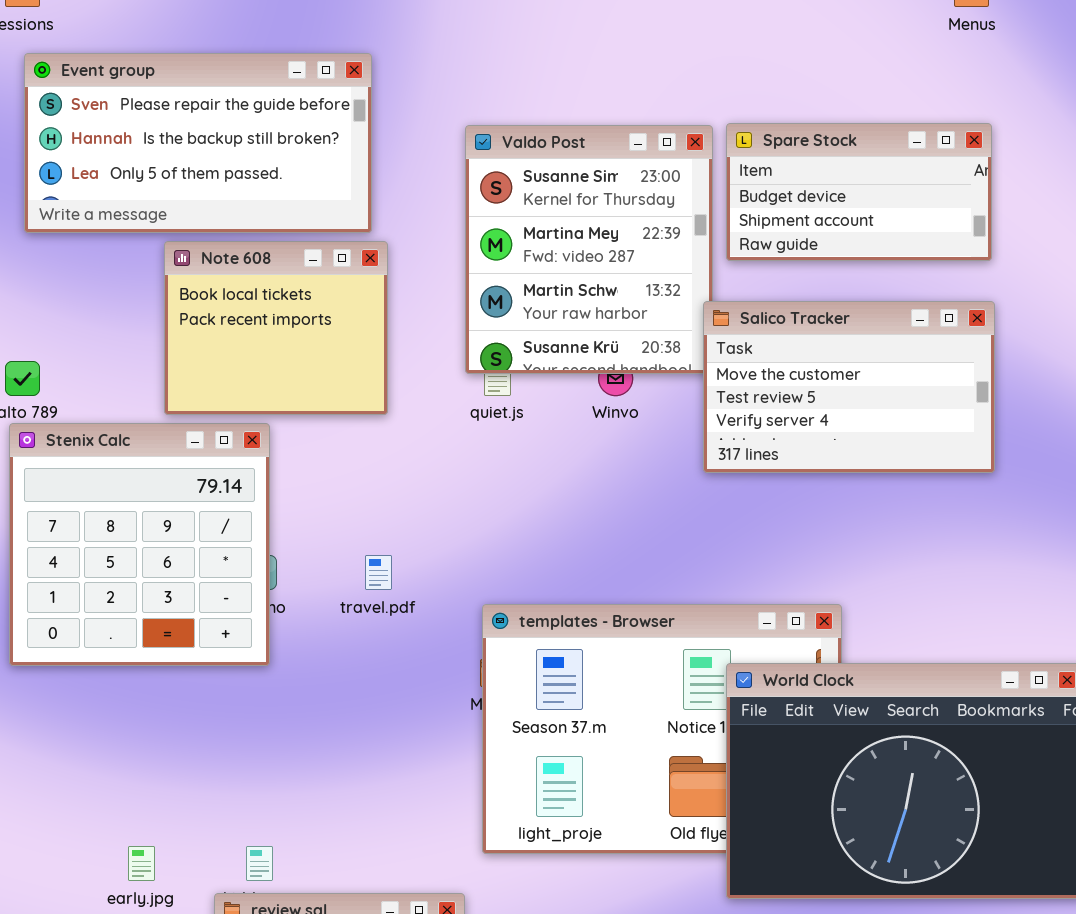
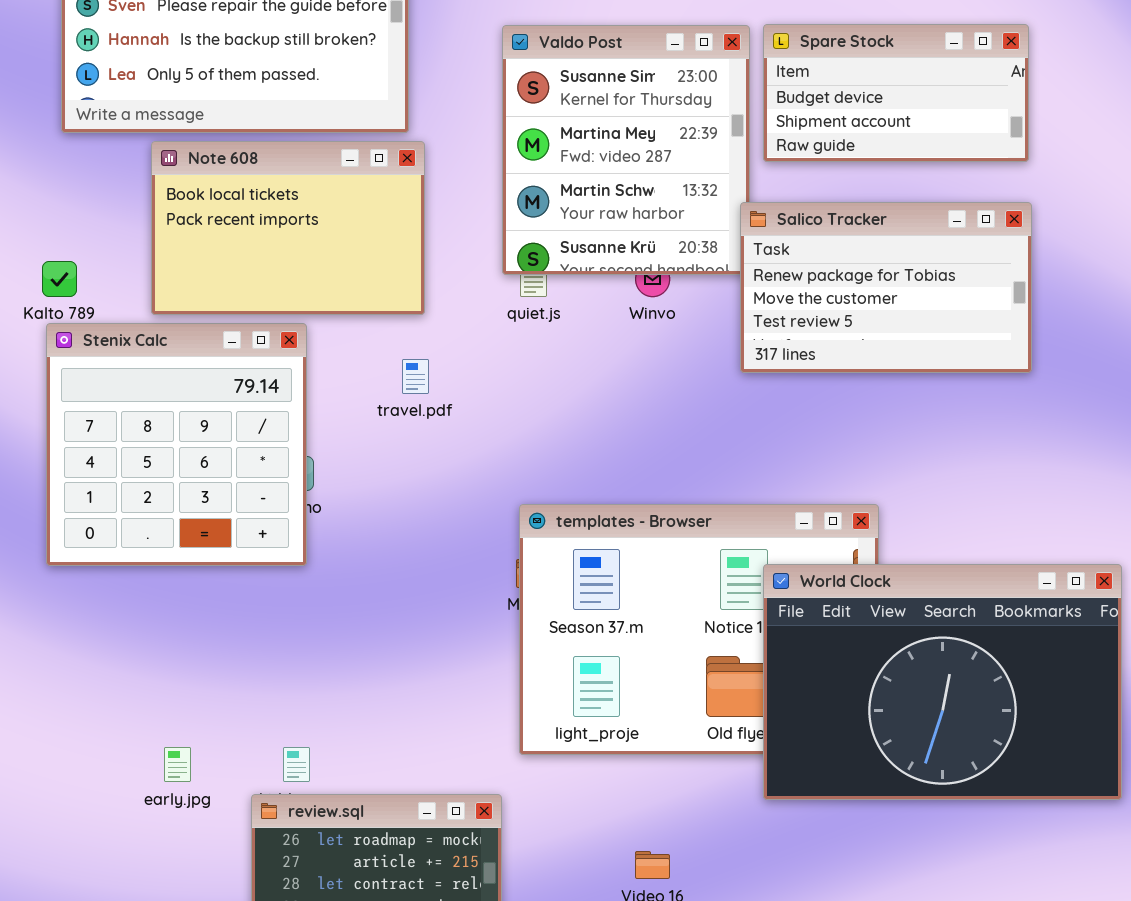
Note 608: [164,241,388,415] -> [151,141,425,315], resized
Salico Tracker: [703,301,995,473] -> [740,202,1032,373], scrolled up 1 row
travel.pdf: [365,555,392,590] -> [402,359,429,394], moved

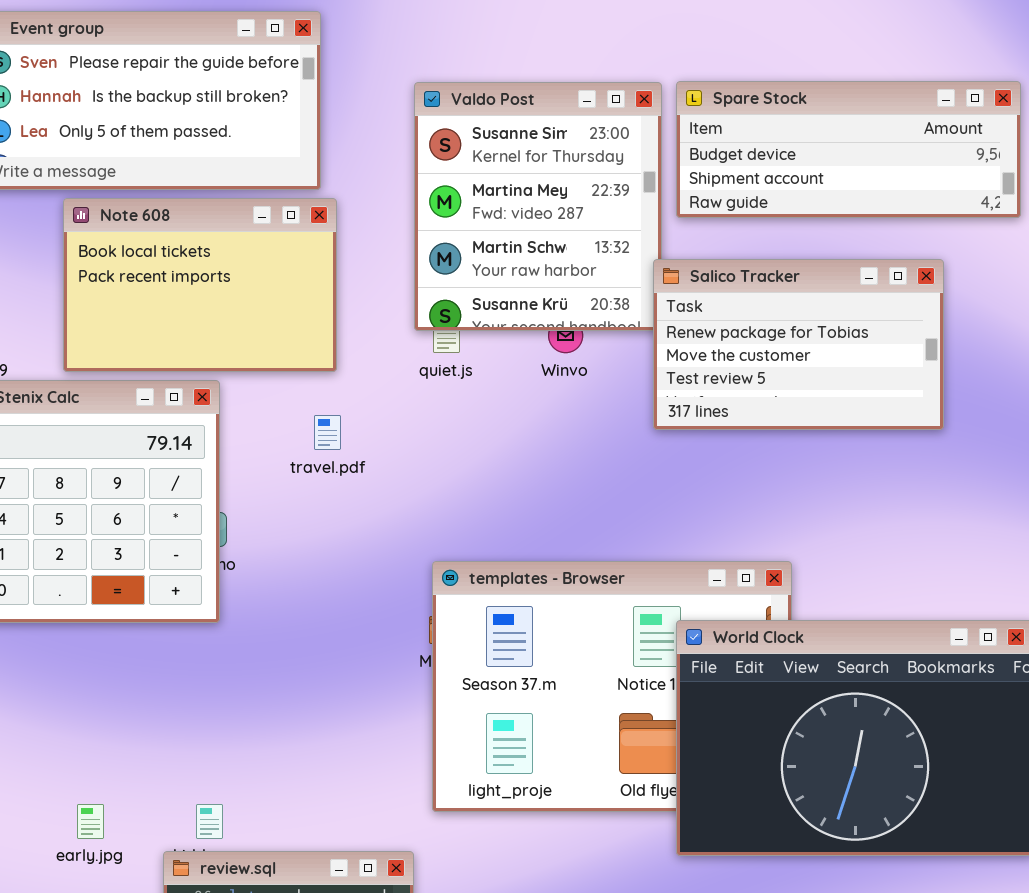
Spare Stock: [763,24,1029,162] -> [676,81,1021,218], resized

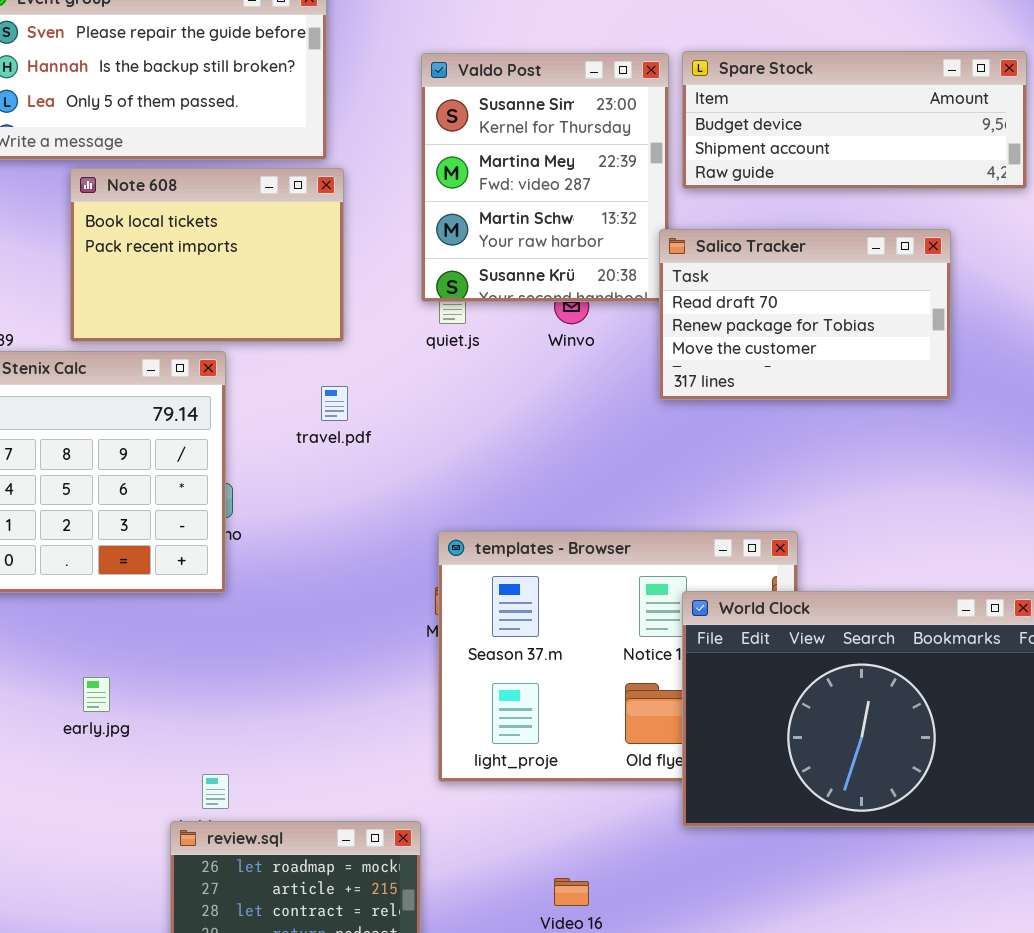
Salico Tracker: [653,259,944,430] -> [659,229,951,400], scrolled up 1 row
early.jpg: [77,804,104,839] -> [83,677,110,712], moved

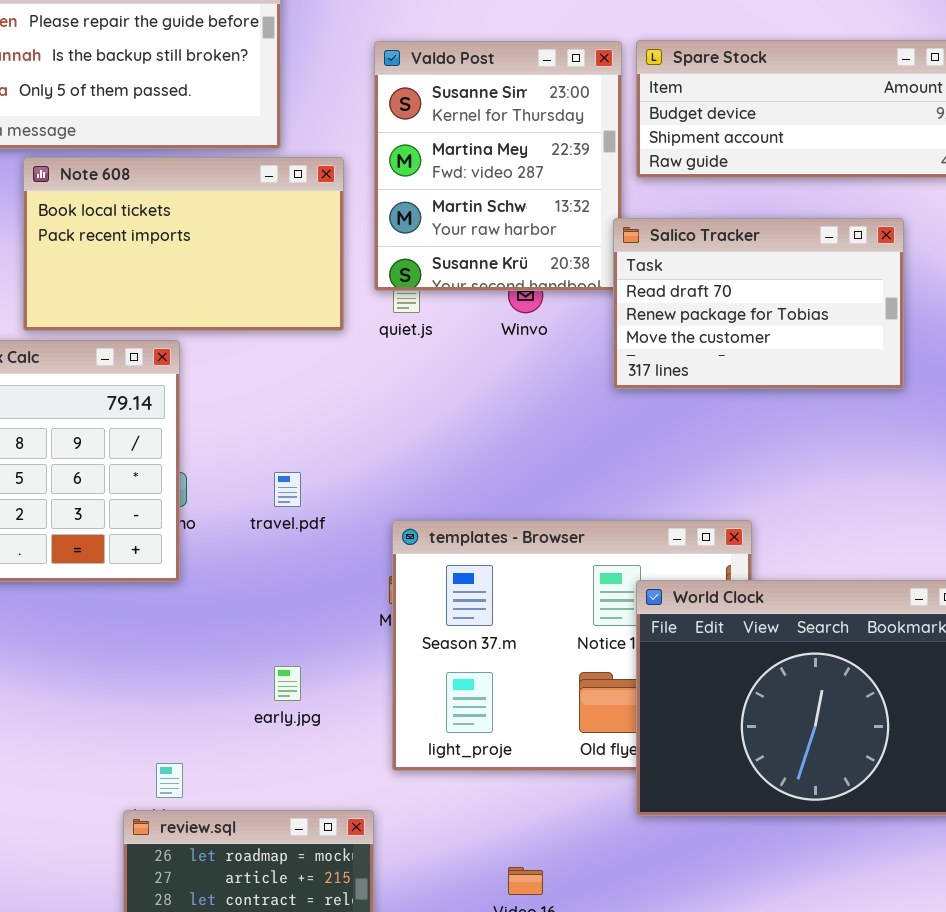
Note 608: [70,168,344,342] -> [23,157,344,331], resized
travel.pdf: [321,386,348,421] -> [274,472,301,507], moved
early.jpg: [83,677,110,712] -> [274,666,301,701], moved

